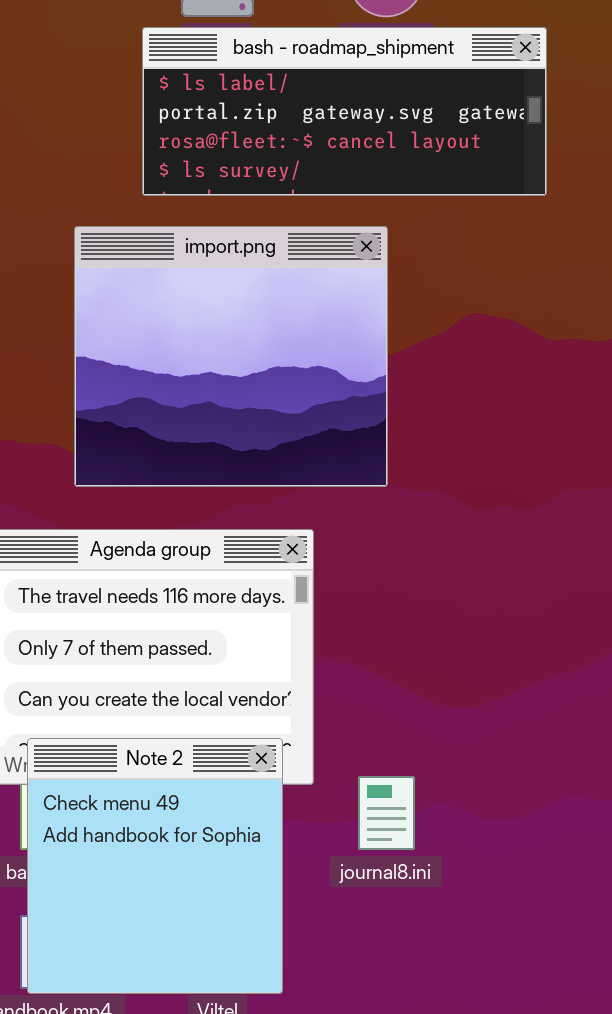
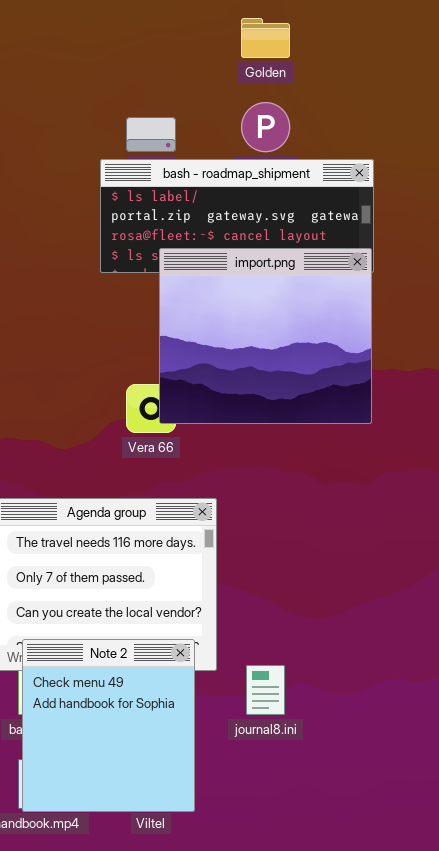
import.png: [74,226,388,487] -> [159,248,372,424], moved

